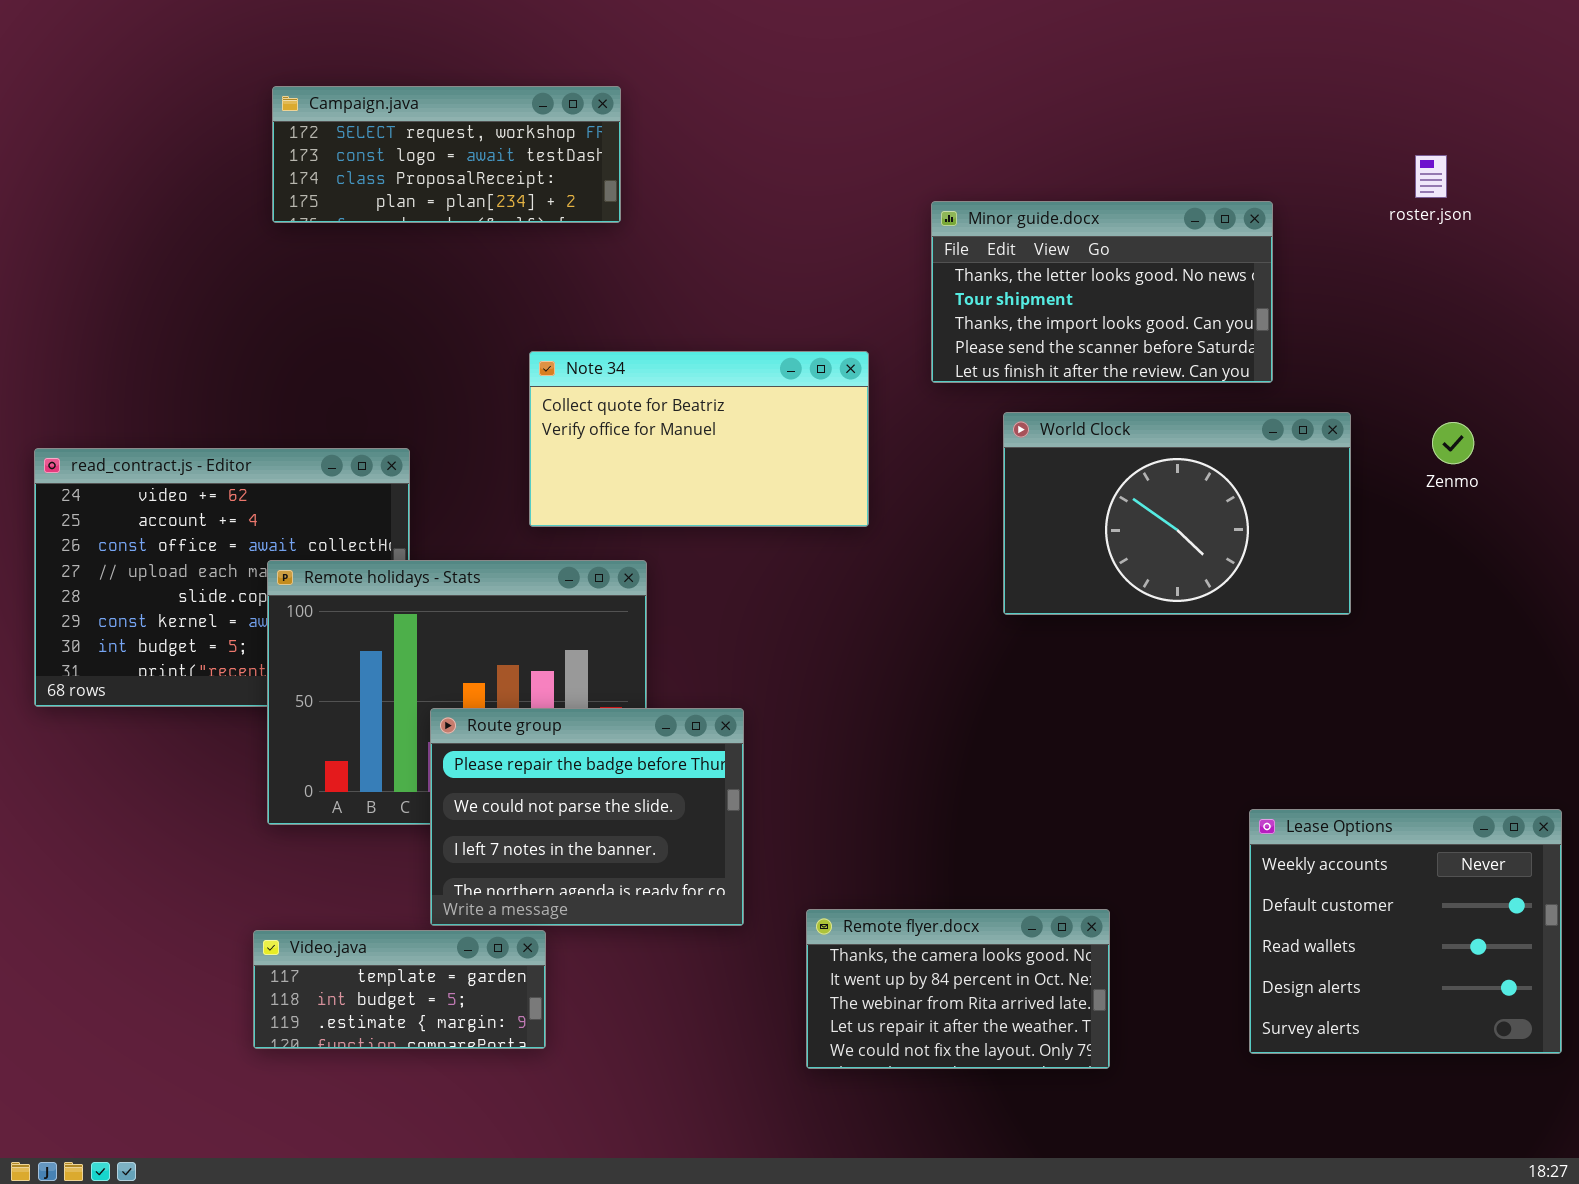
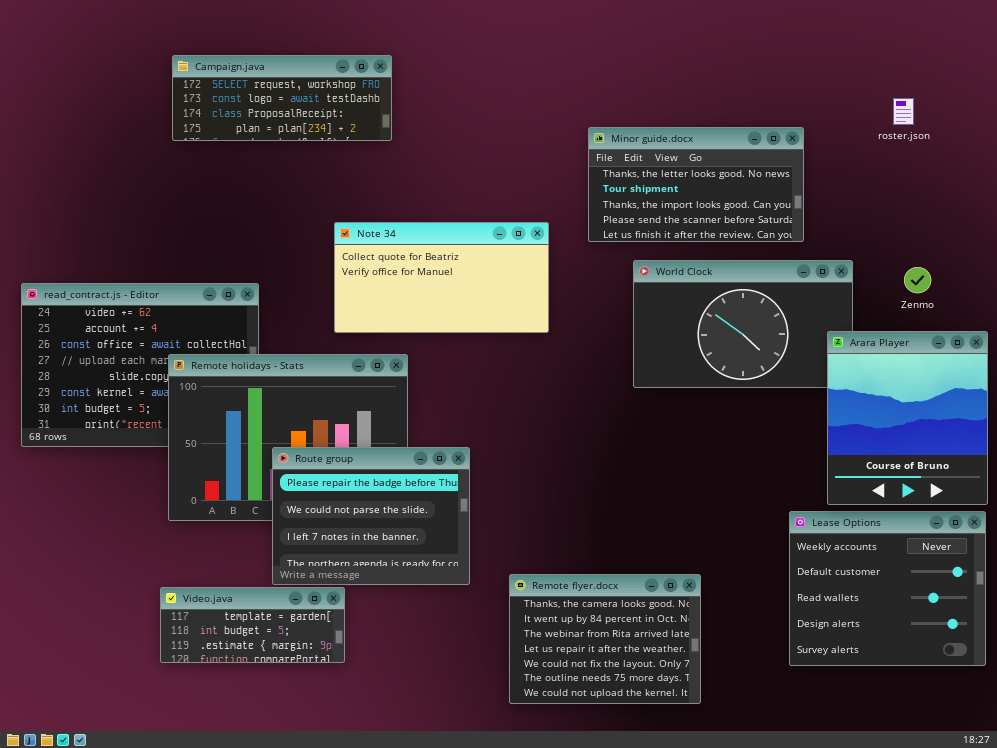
Arara Player: none -> [827,331,988,505], opened
Remote flyer.docx: [806,909,1110,1069] -> [509,574,701,704], resized

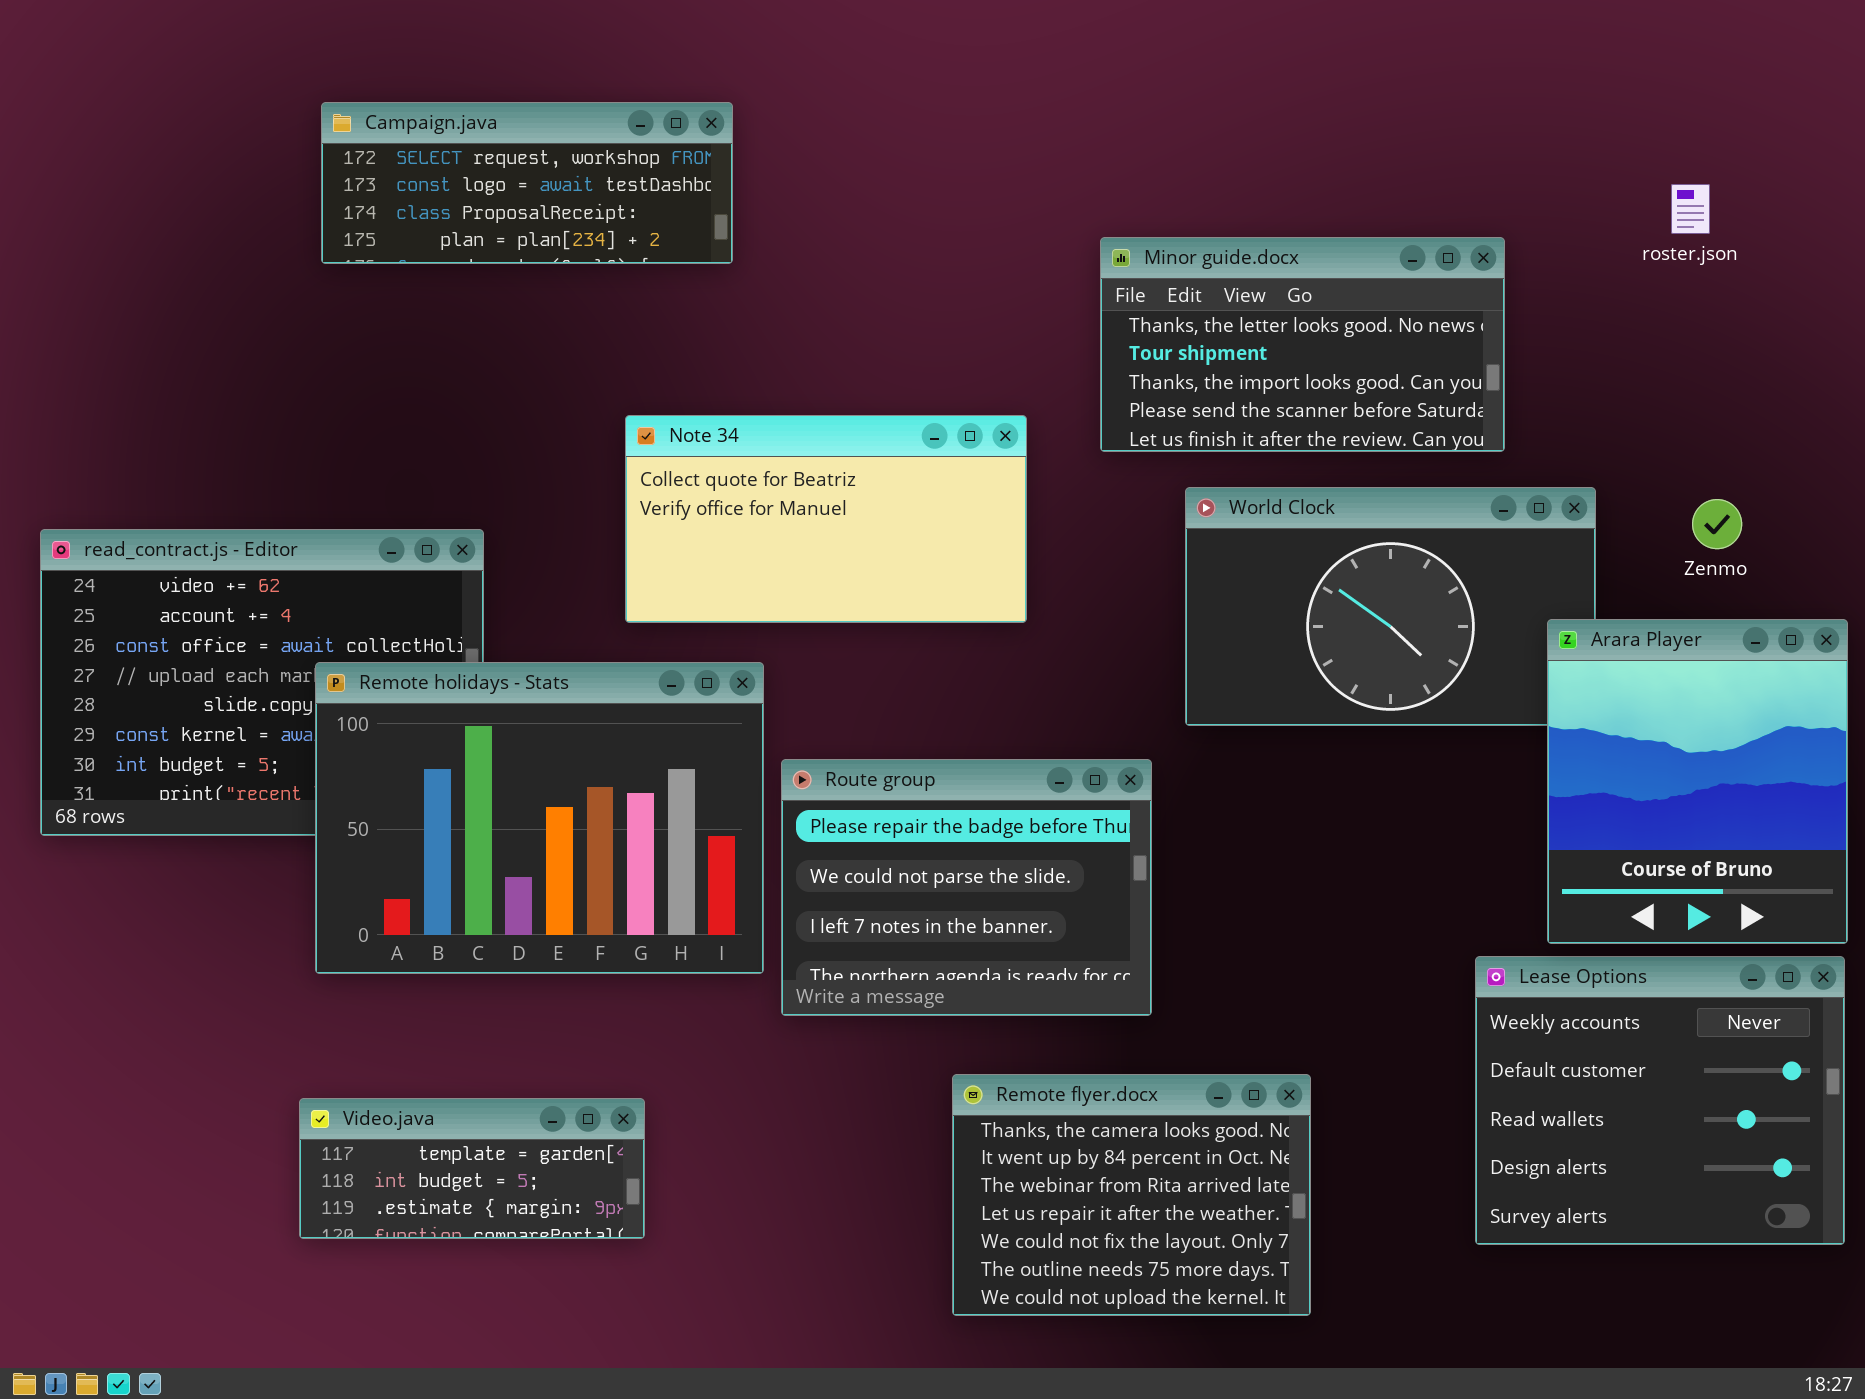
Route group: [272,447,470,585] -> [781,759,1152,1016], moved

